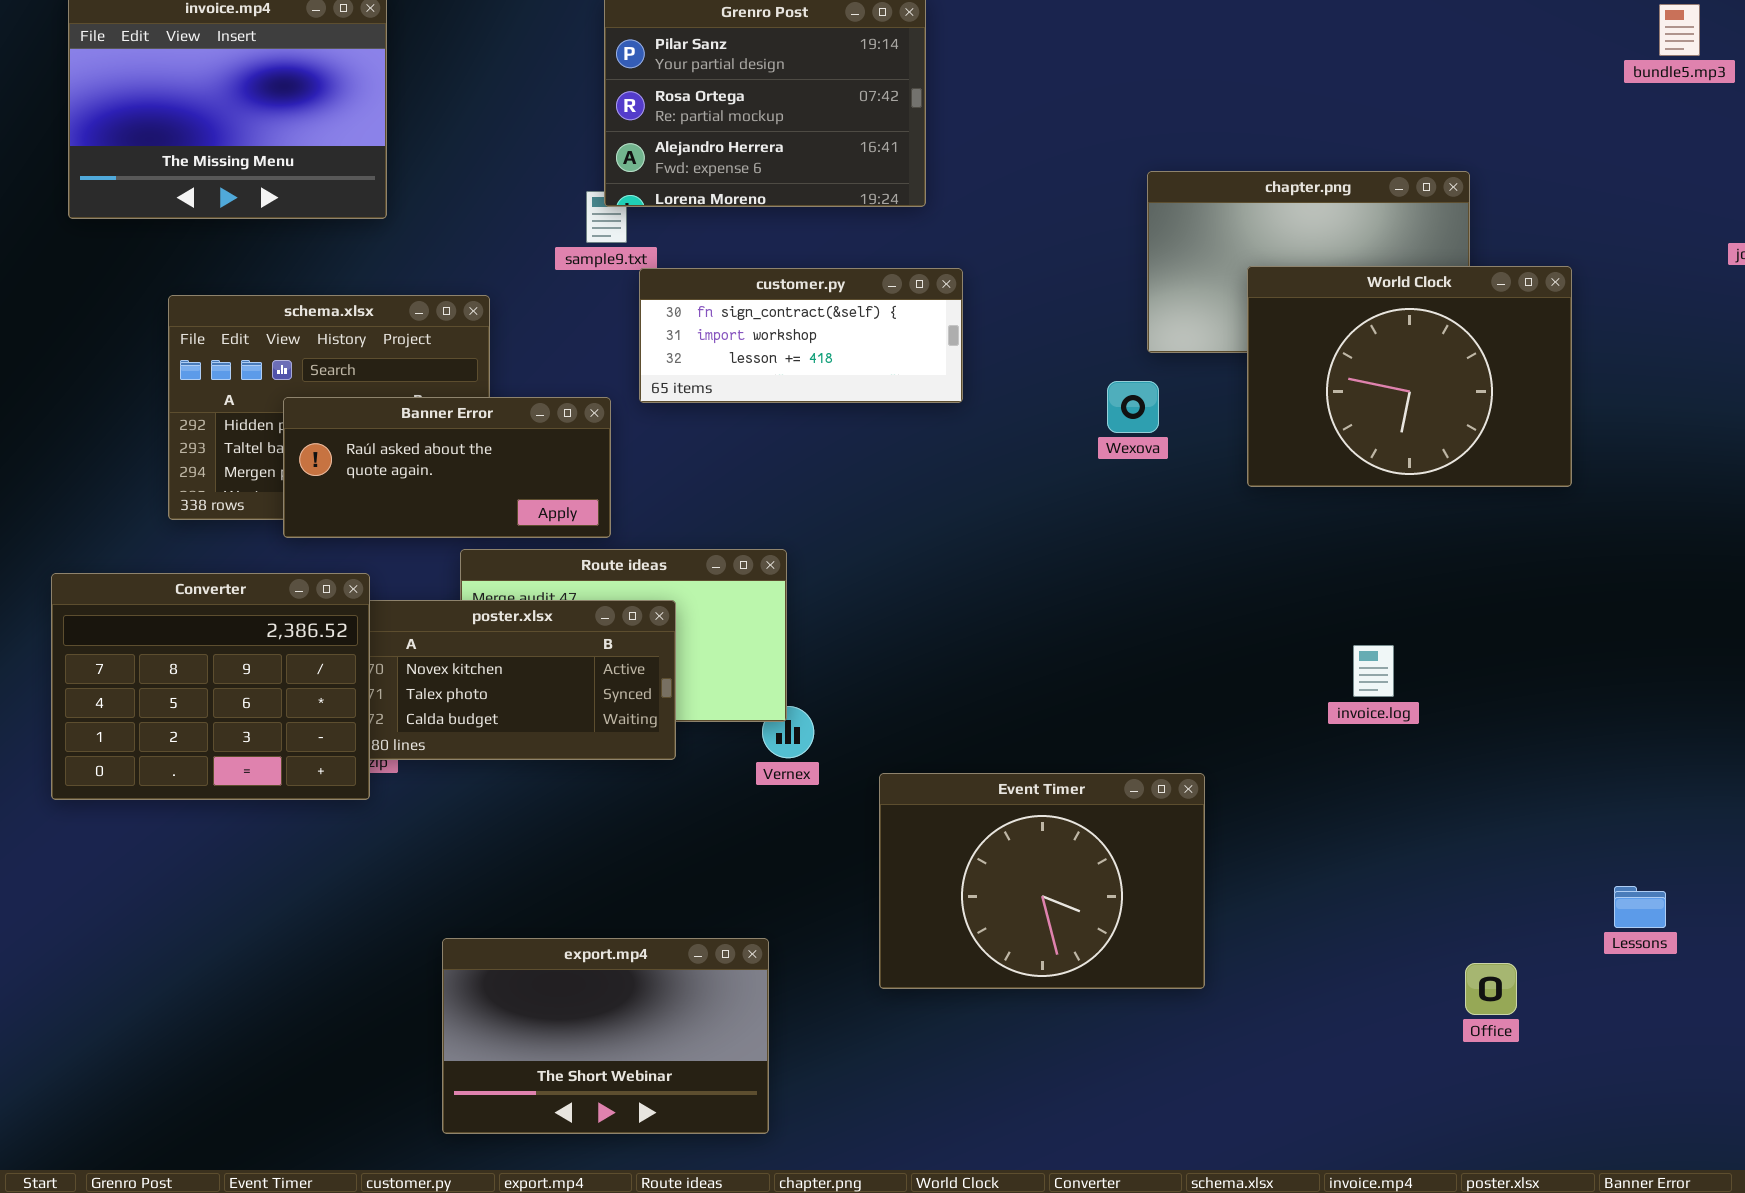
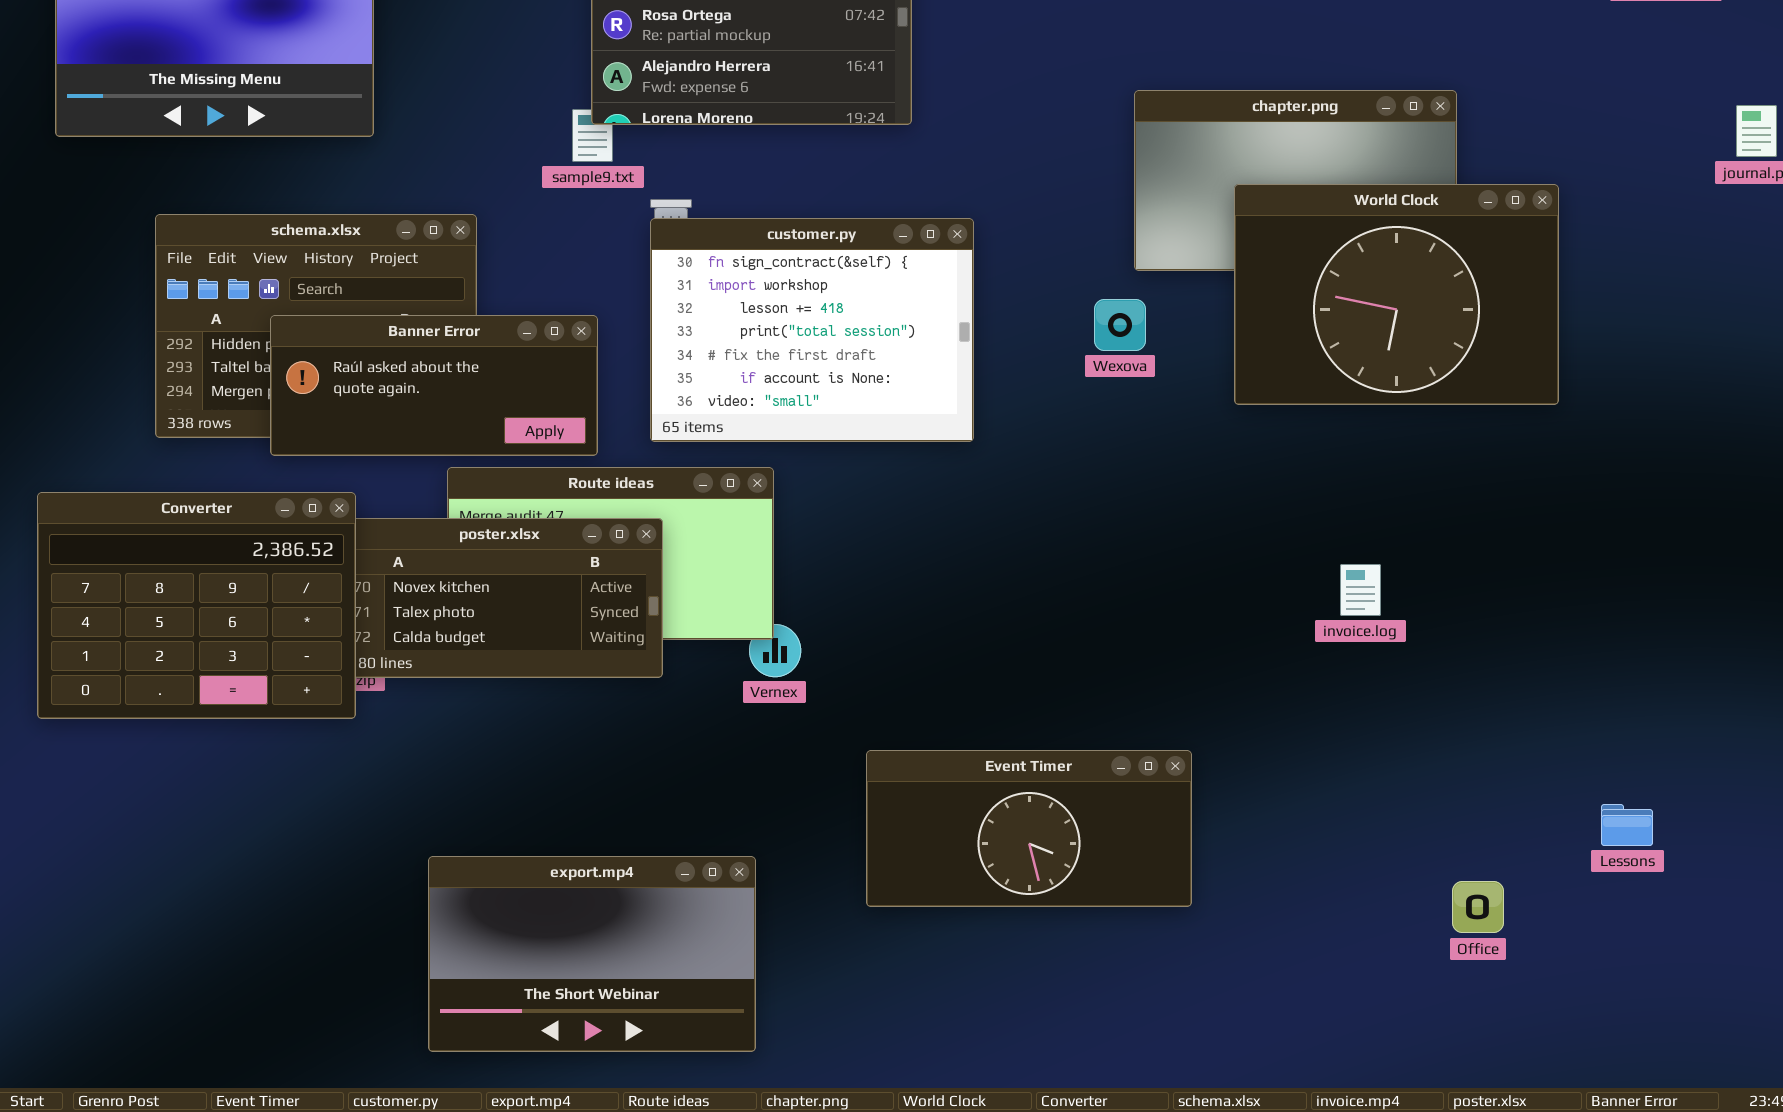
customer.py: [639,268,963,403] -> [650,218,974,442], moved, resized
Event Timer: [879,773,1205,989] -> [866,750,1192,907], resized

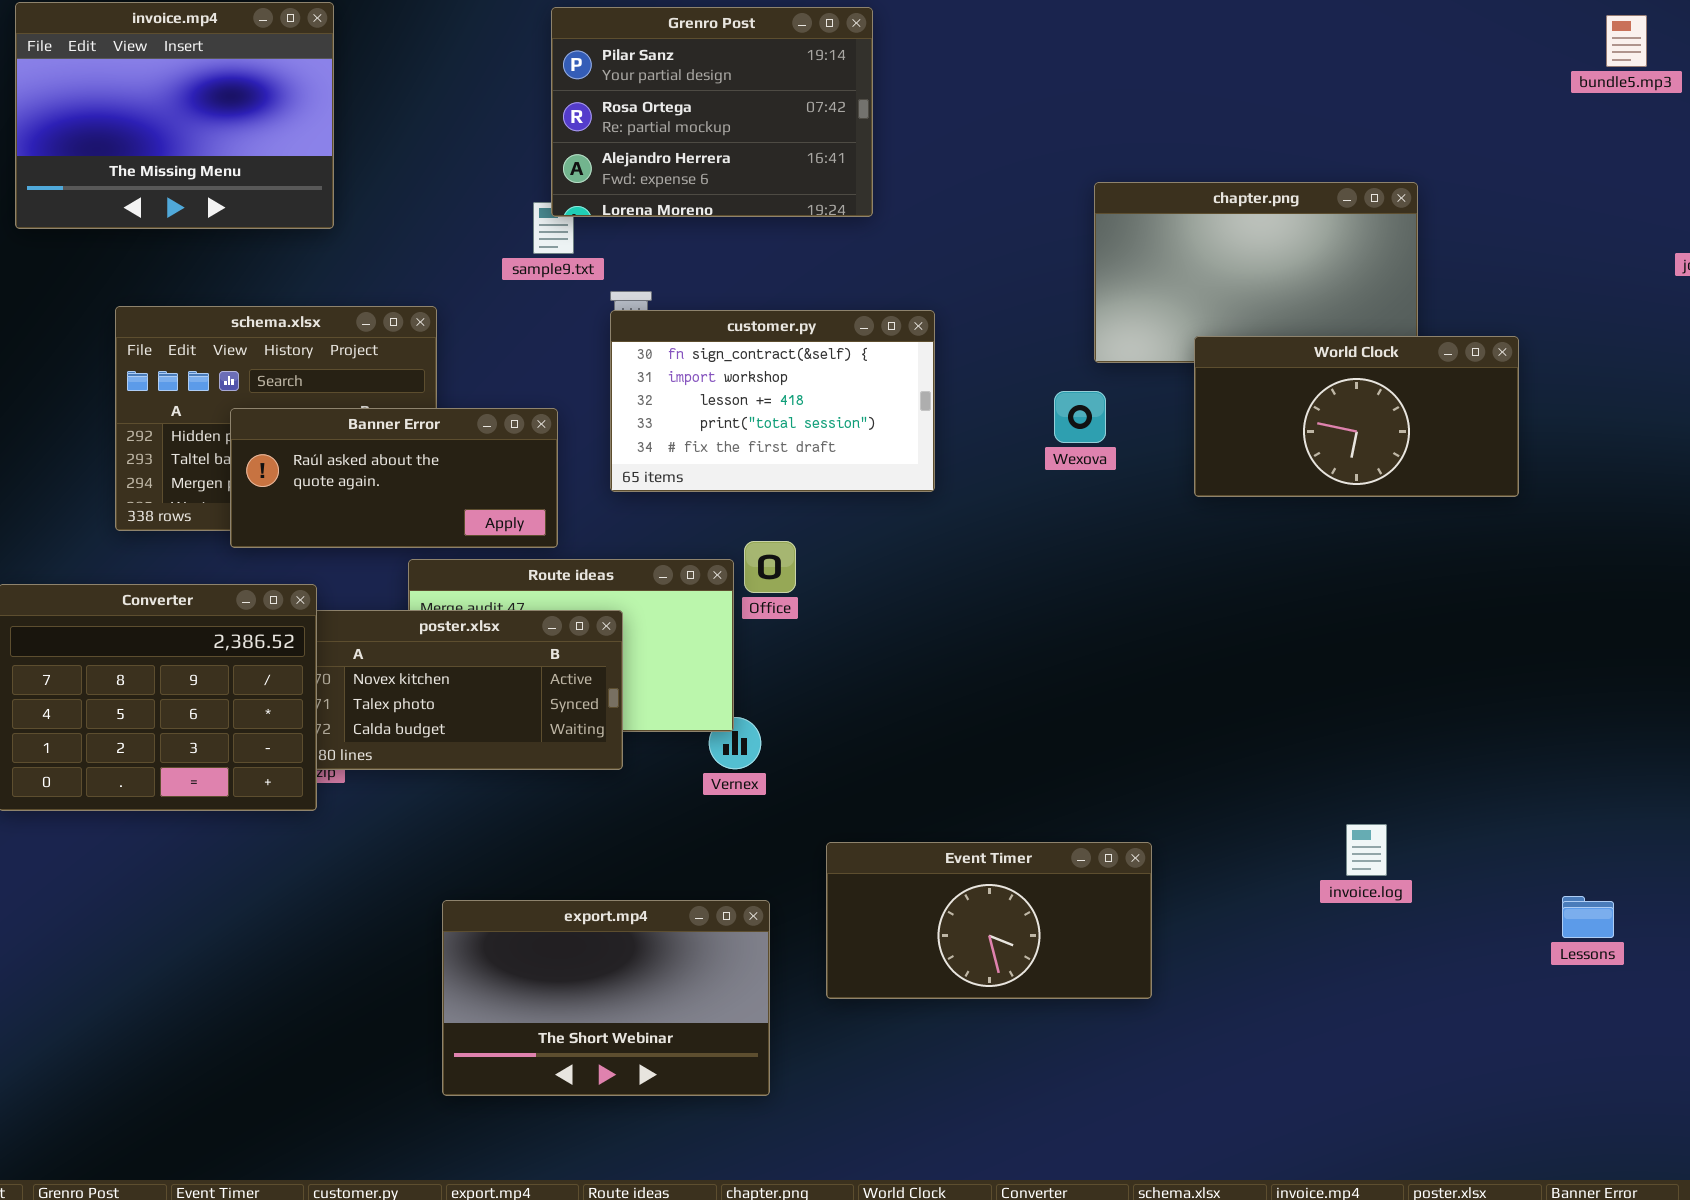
World Clock: [1234,184,1559,405] -> [1194,336,1519,497], resized
customer.py: [650,218,974,442] -> [610,310,935,492], resized
invoice.log: [1340,564,1381,616] -> [1346,824,1387,876], moved
export.mp4: [428,856,756,1052] -> [442,900,770,1096], moved
Office: [1452,881,1504,933] -> [744,541,796,593], moved

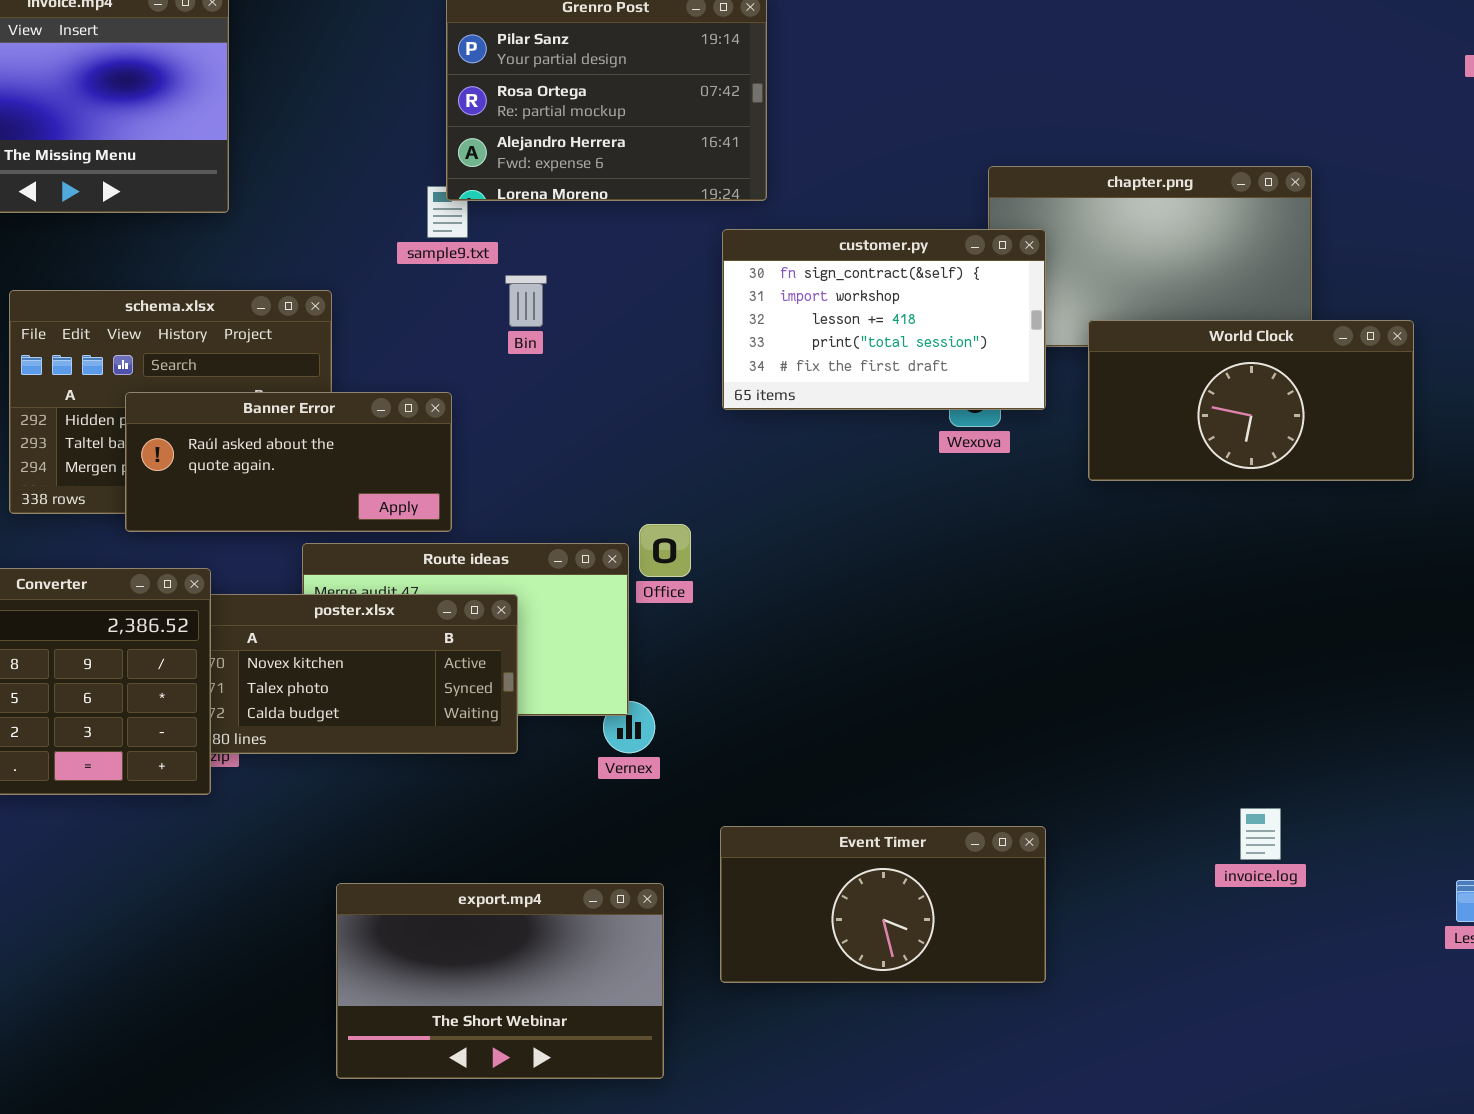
customer.py: [610,310,935,492] -> [722,229,1046,410], moved

